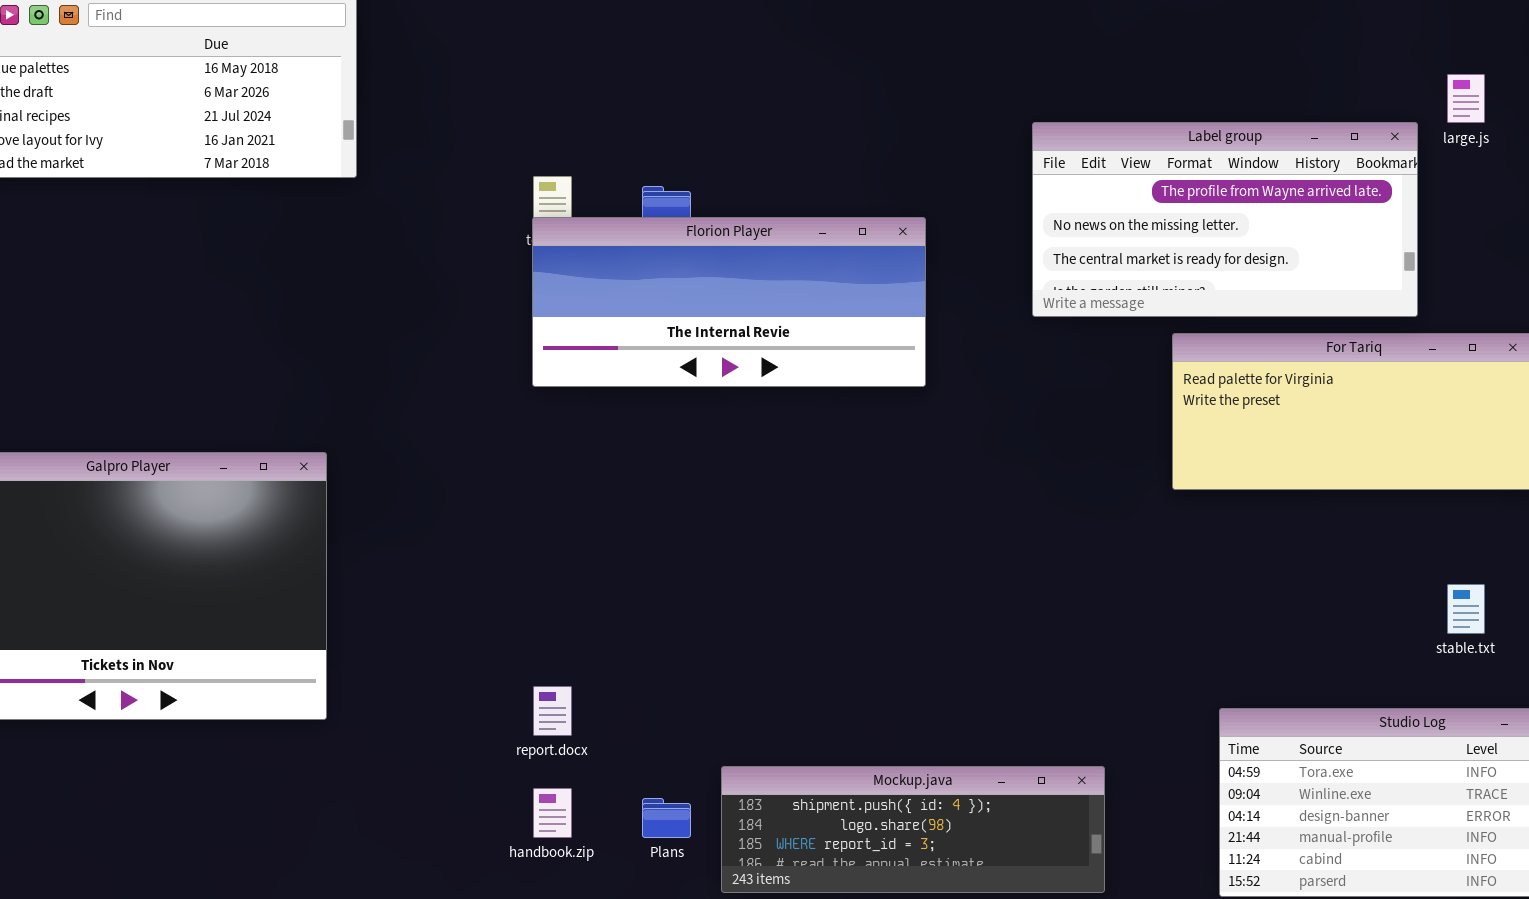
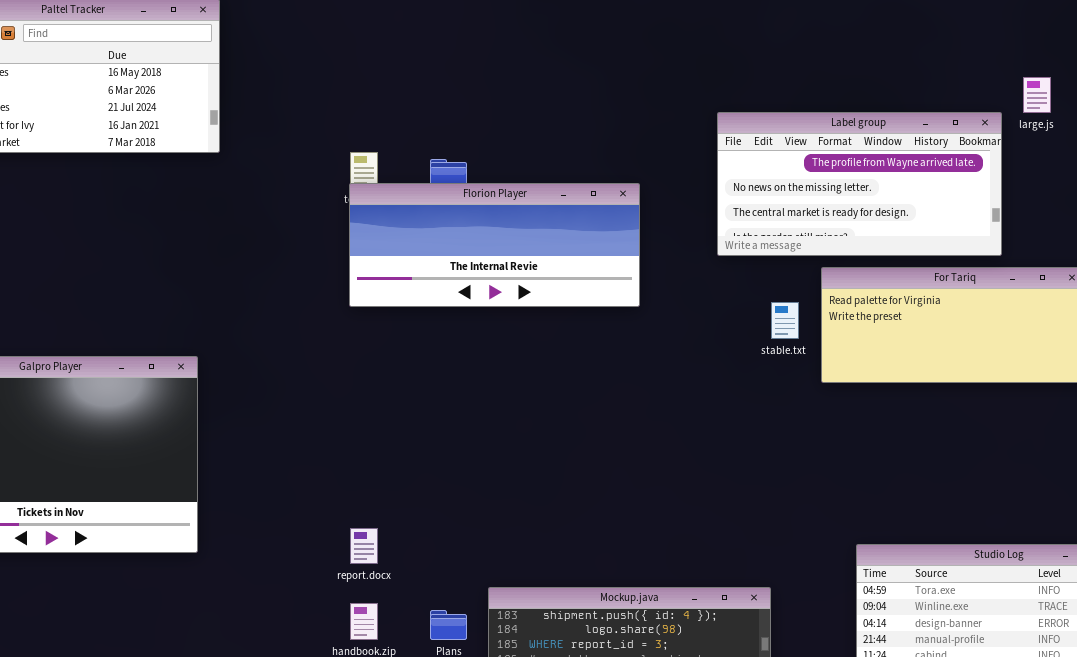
stable.txt: [1447,584,1485,634] -> [771,302,799,339], moved

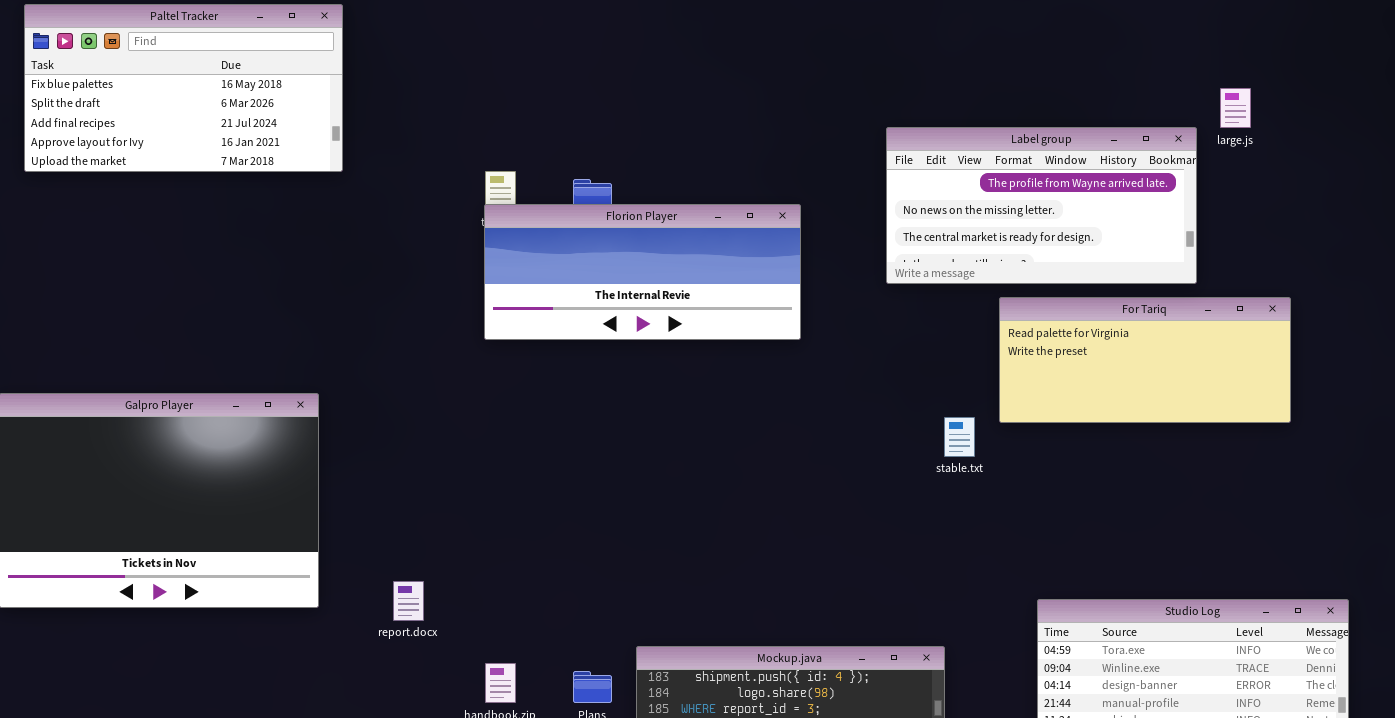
stable.txt: [771,302,799,339] -> [944,417,975,457], moved
report.docx: [350,528,378,564] -> [393,581,424,621], moved

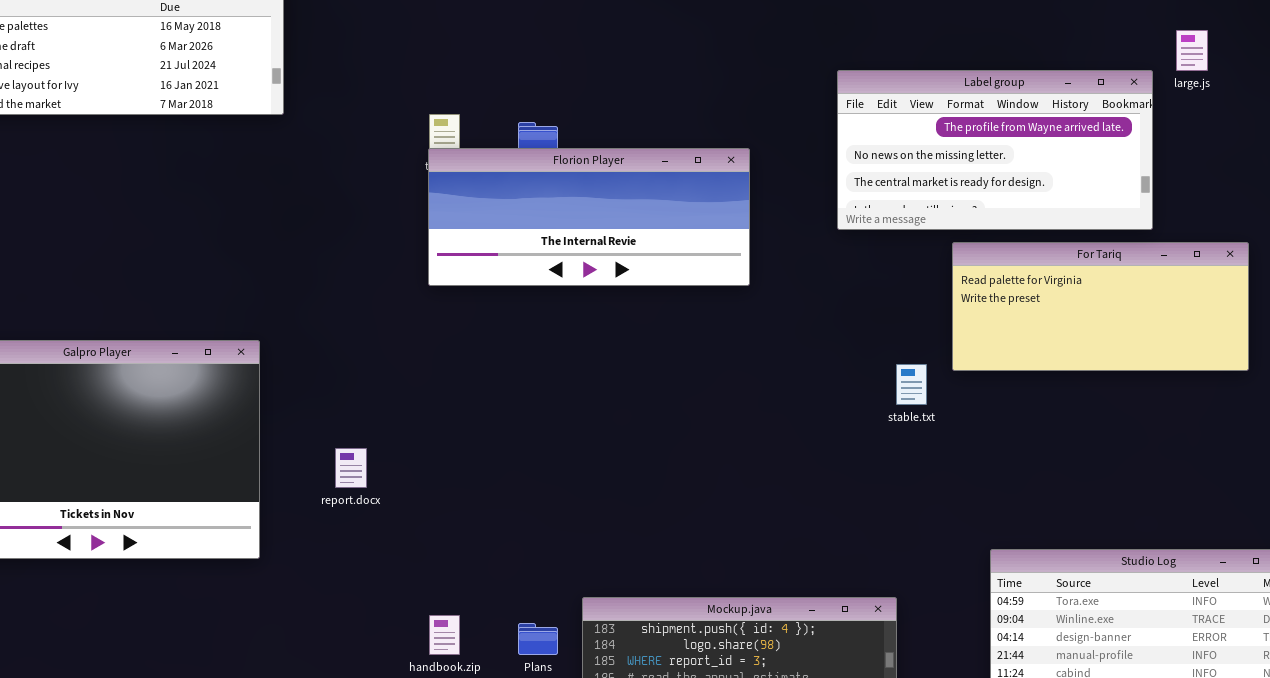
report.docx: [393,581,424,621] -> [335,448,367,488], moved

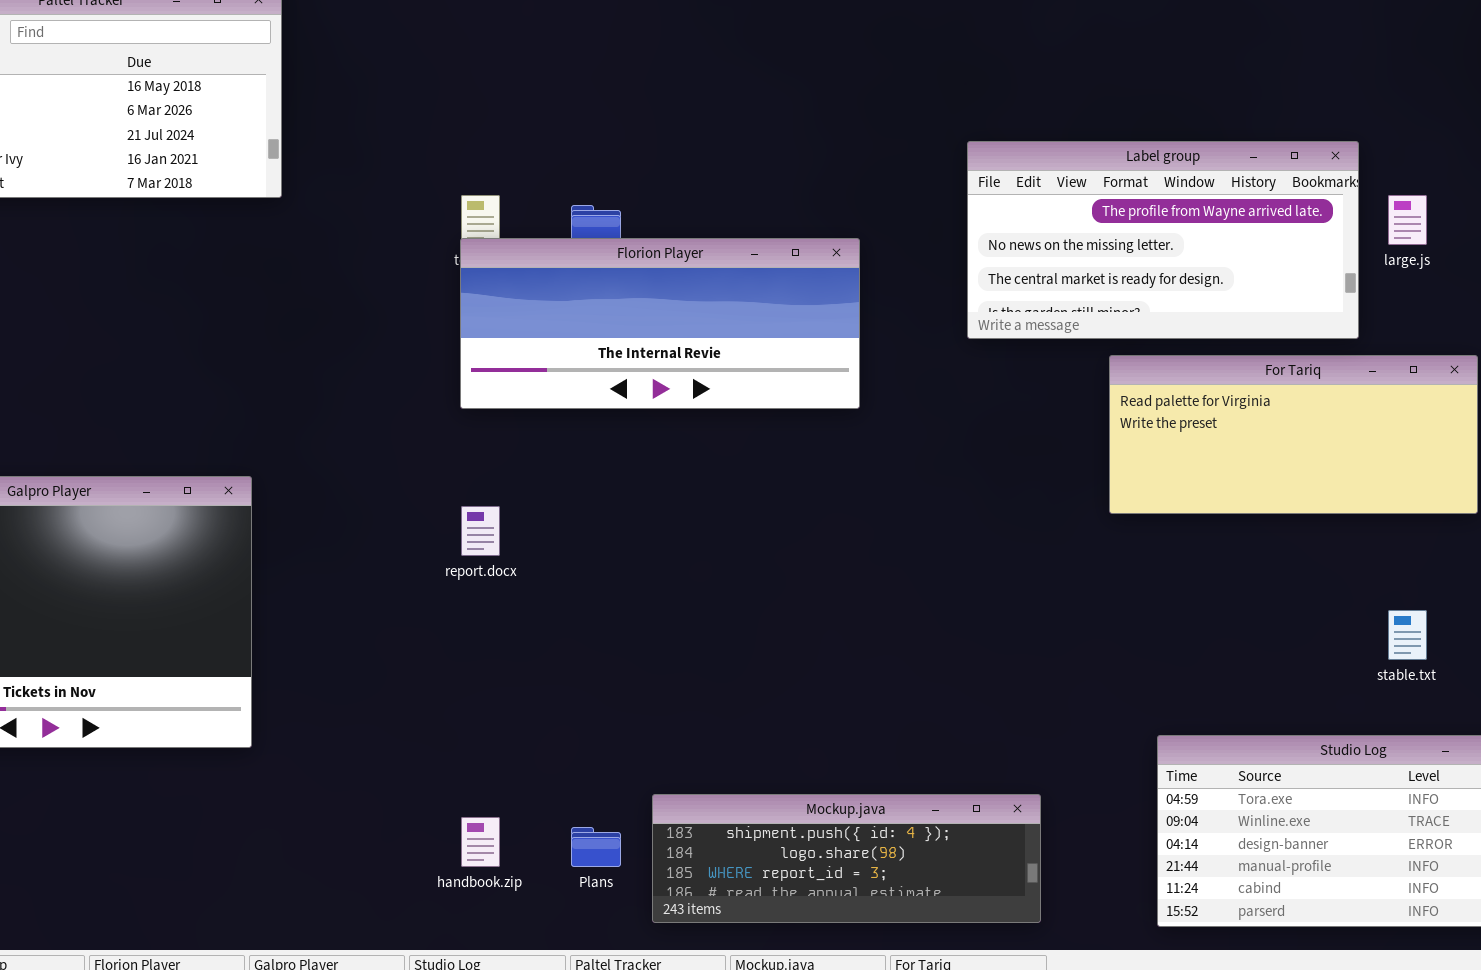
large.js: [1176,30,1208,71] -> [1388,195,1427,245], moved
stable.txt: [896,364,927,405] -> [1388,610,1427,660], moved
report.docx: [335,448,367,488] -> [461,506,500,556], moved

